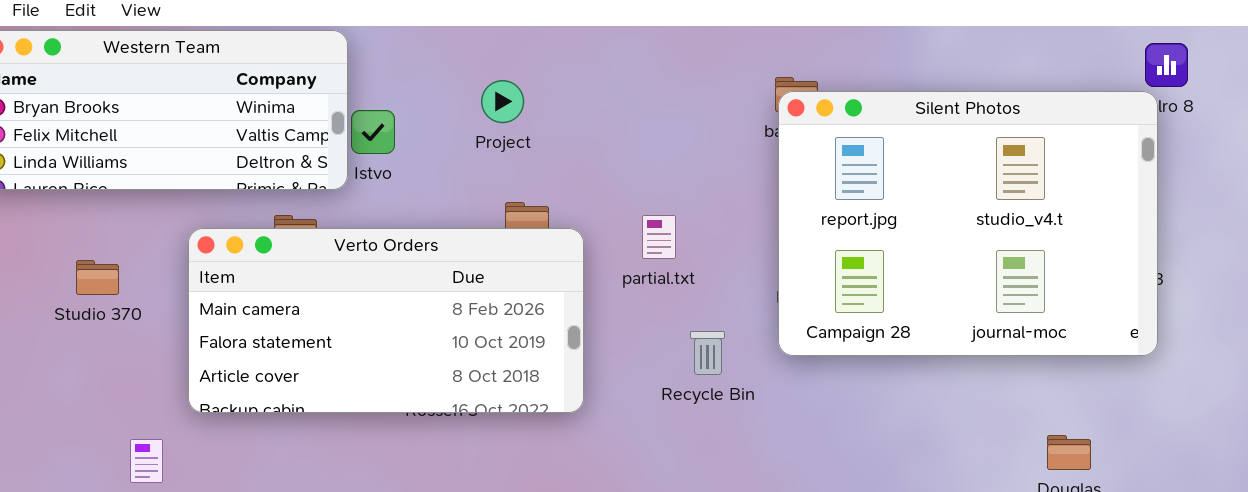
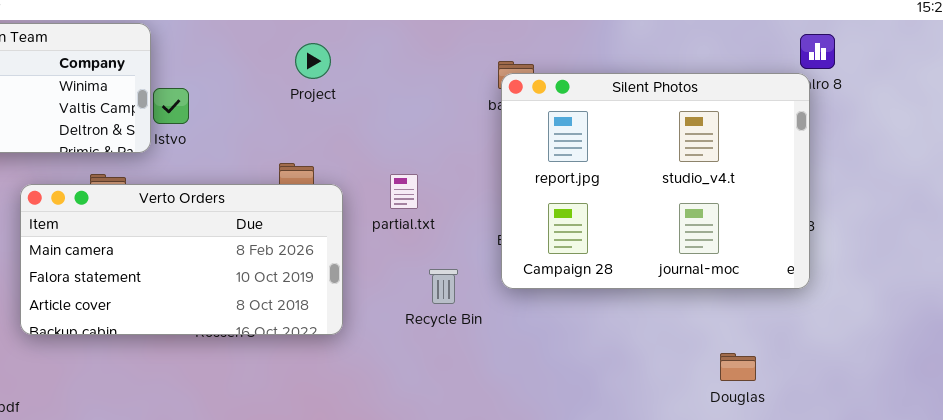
Project: [481,80,524,123] -> [295,43,331,79], moved

